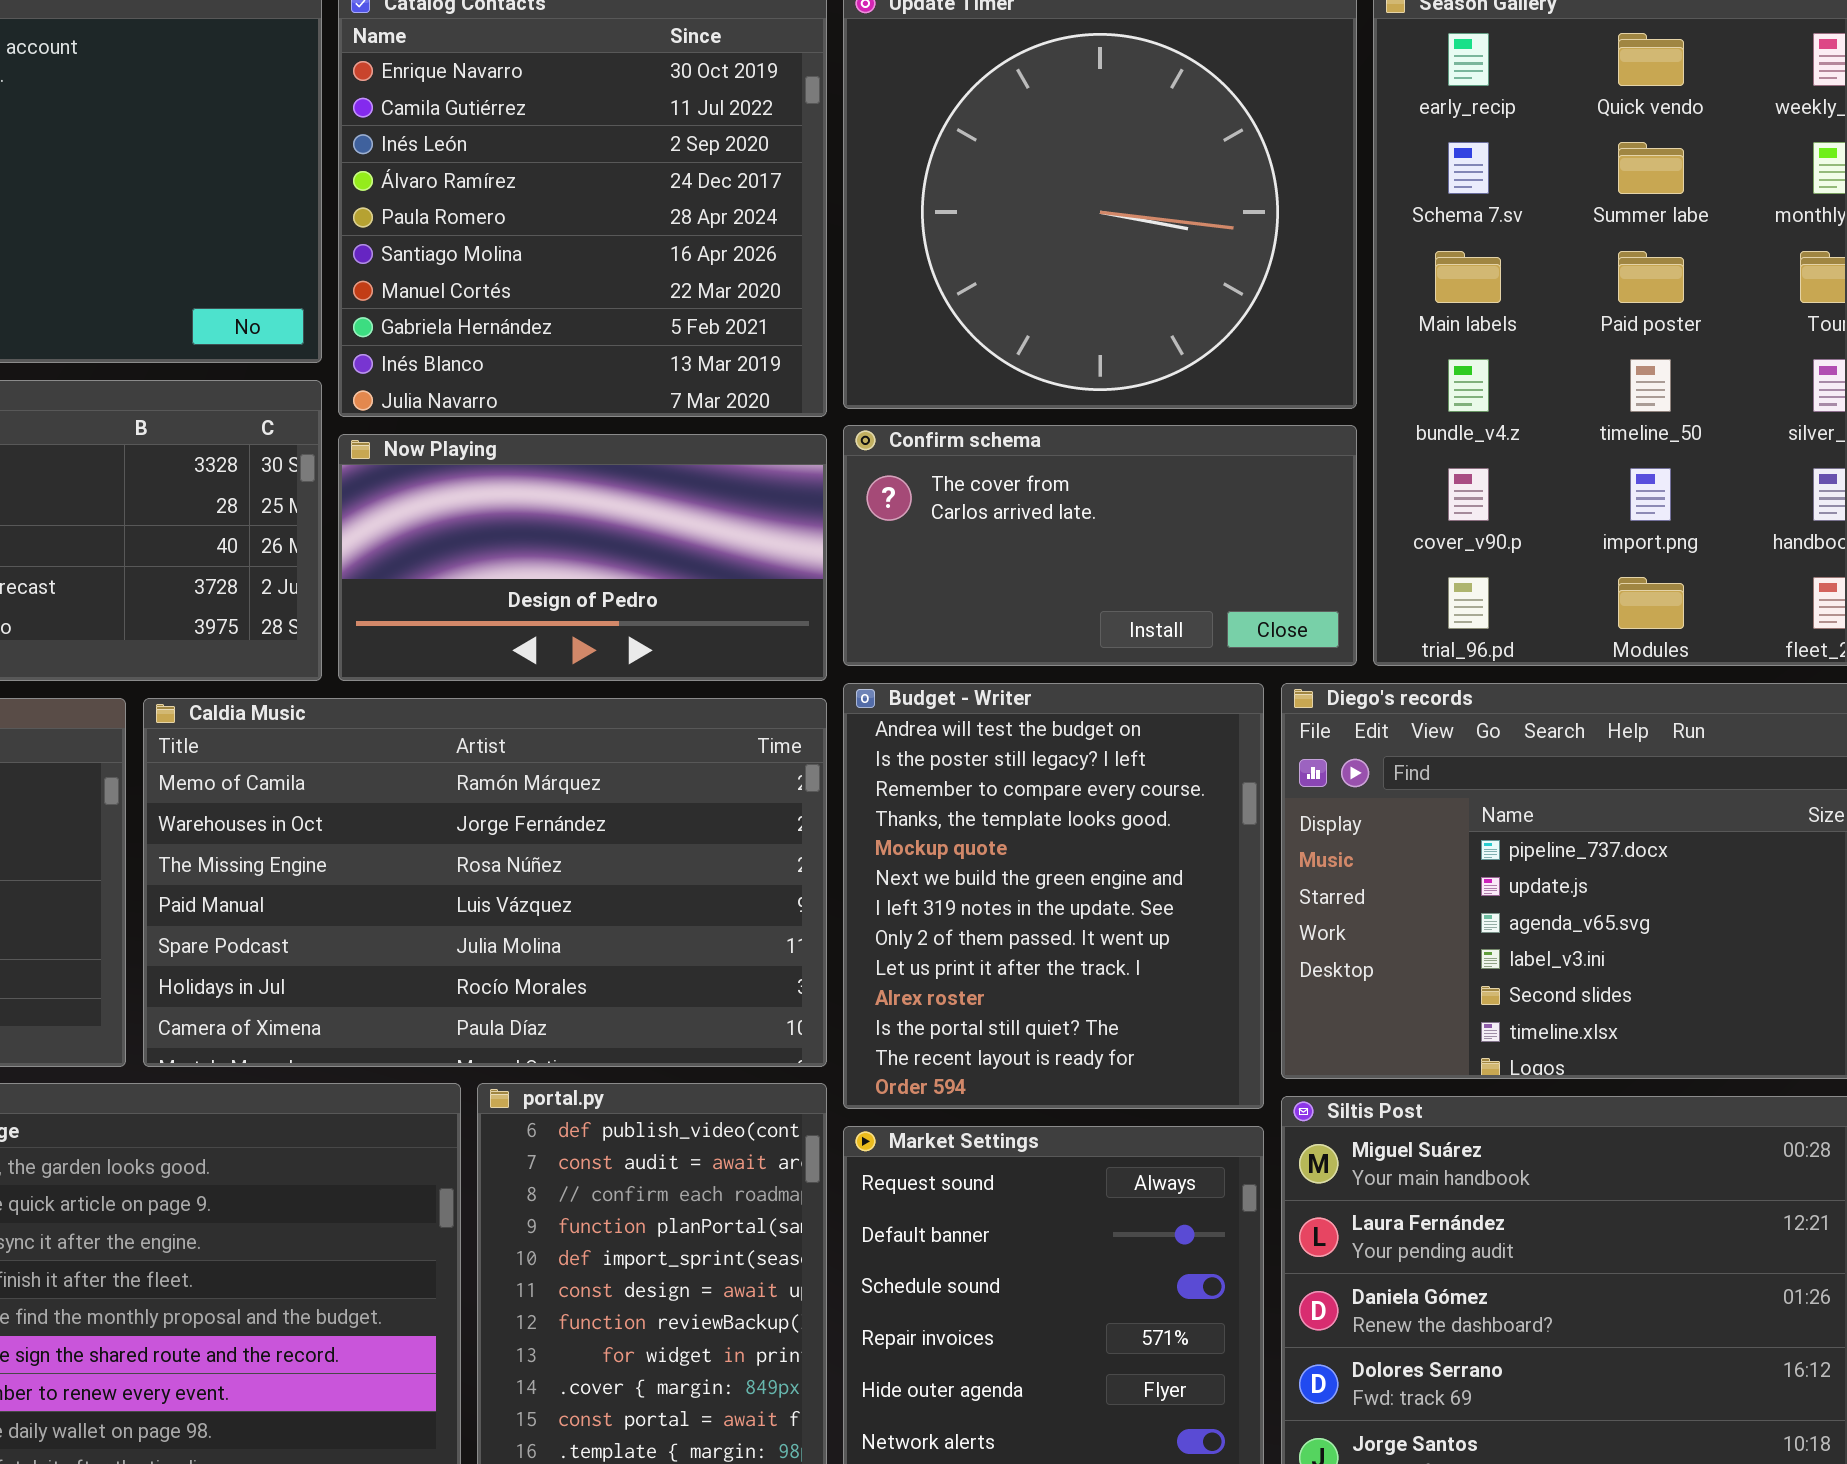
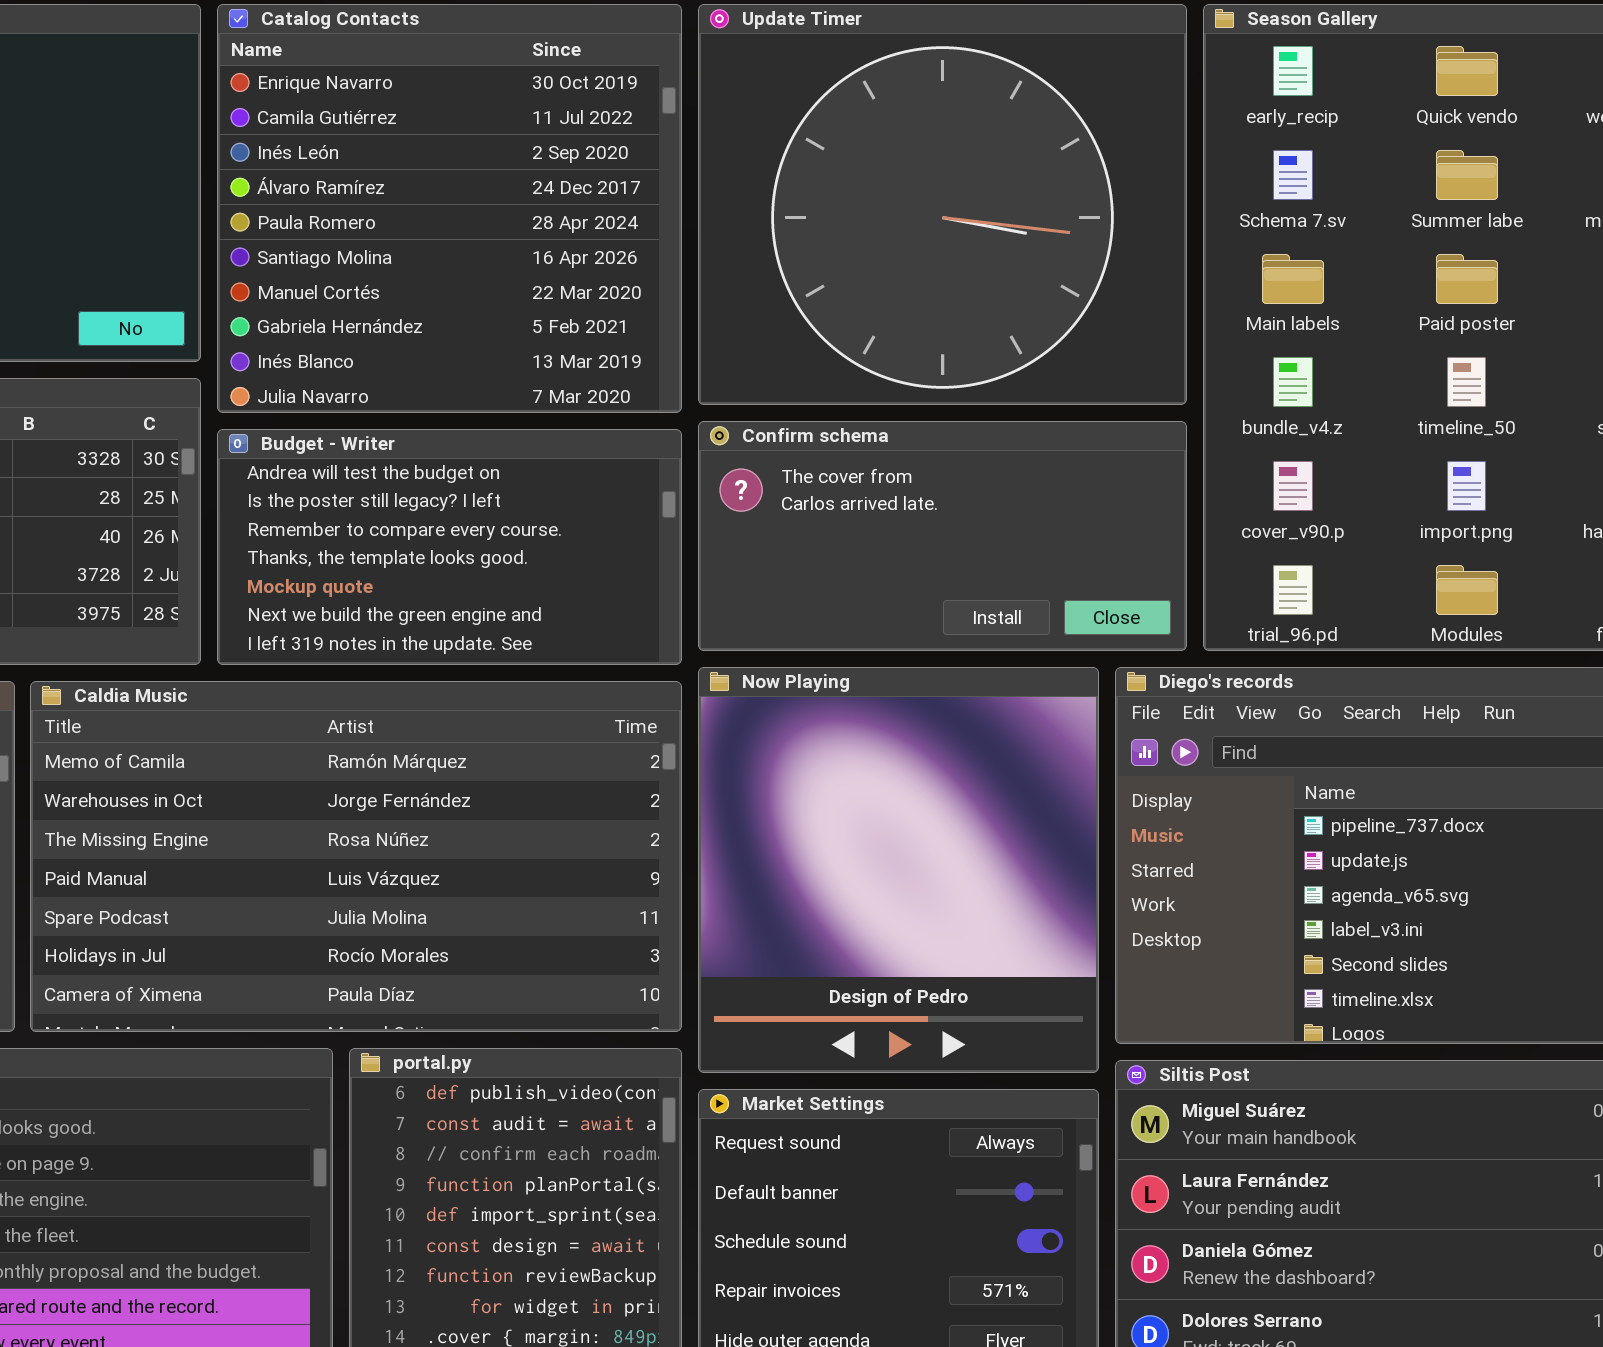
Now Playing: [338,434,827,681] -> [698,667,1099,1073], moved, resized
Budget - Writer: [843,683,1264,1109] -> [217,429,682,665], moved, resized

